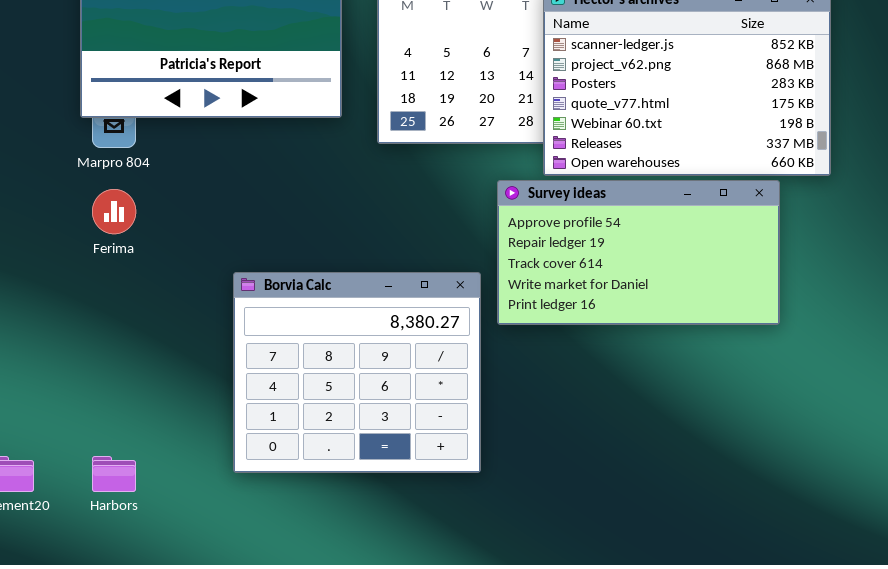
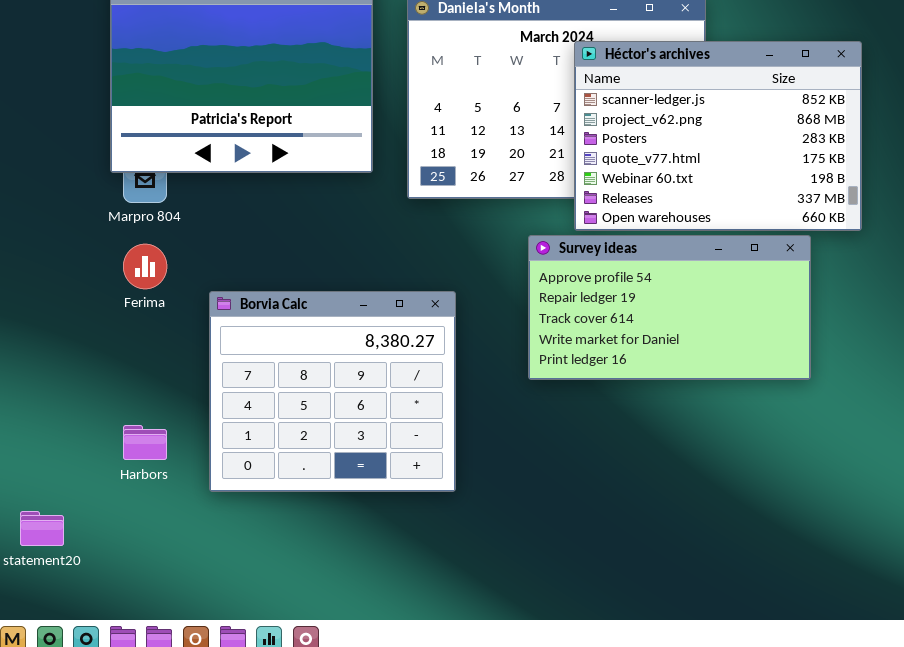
Borvia Calc: [233,272,481,473] -> [209,291,456,492], moved
Harbors: [92,456,136,492] -> [123,425,167,460], moved

